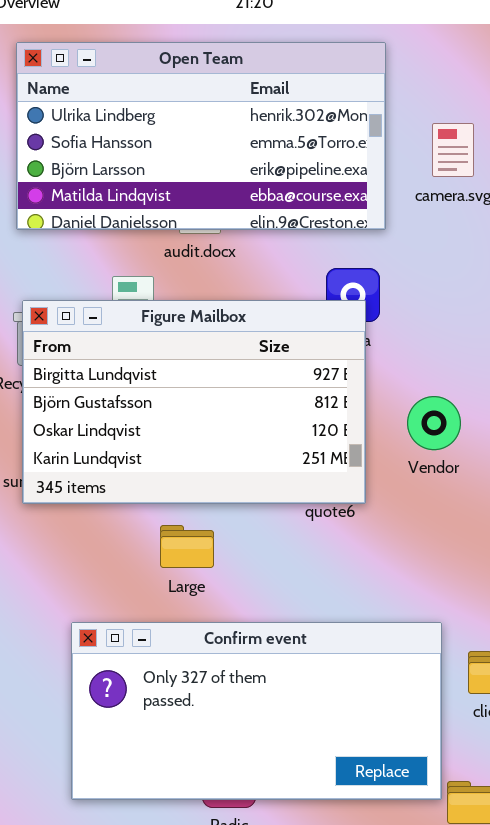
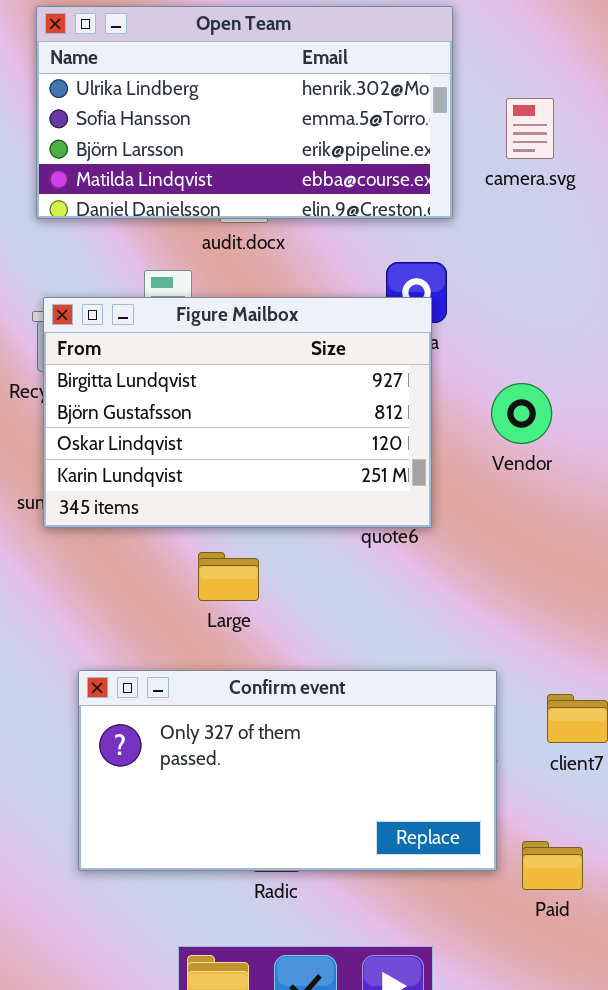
Vendor: [407,396,461,450] -> [491,383,552,444], moved
Confirm event: [71,622,442,800] -> [78,670,497,871], moved

